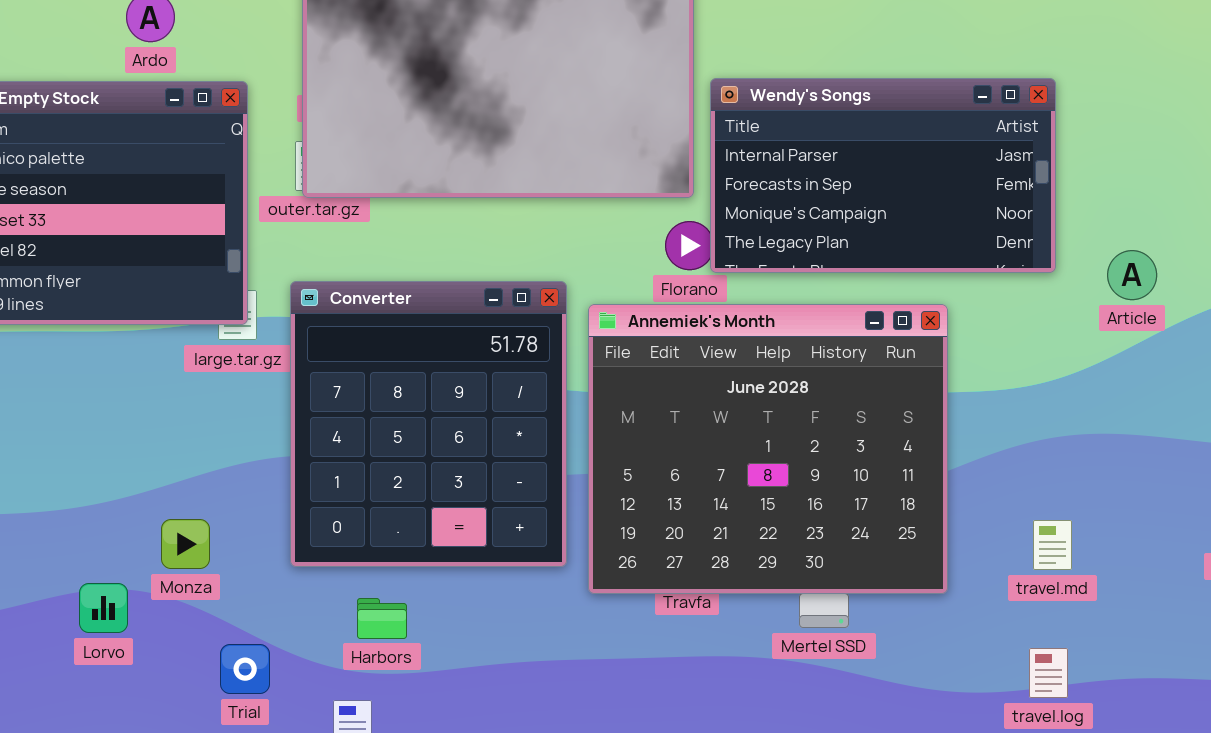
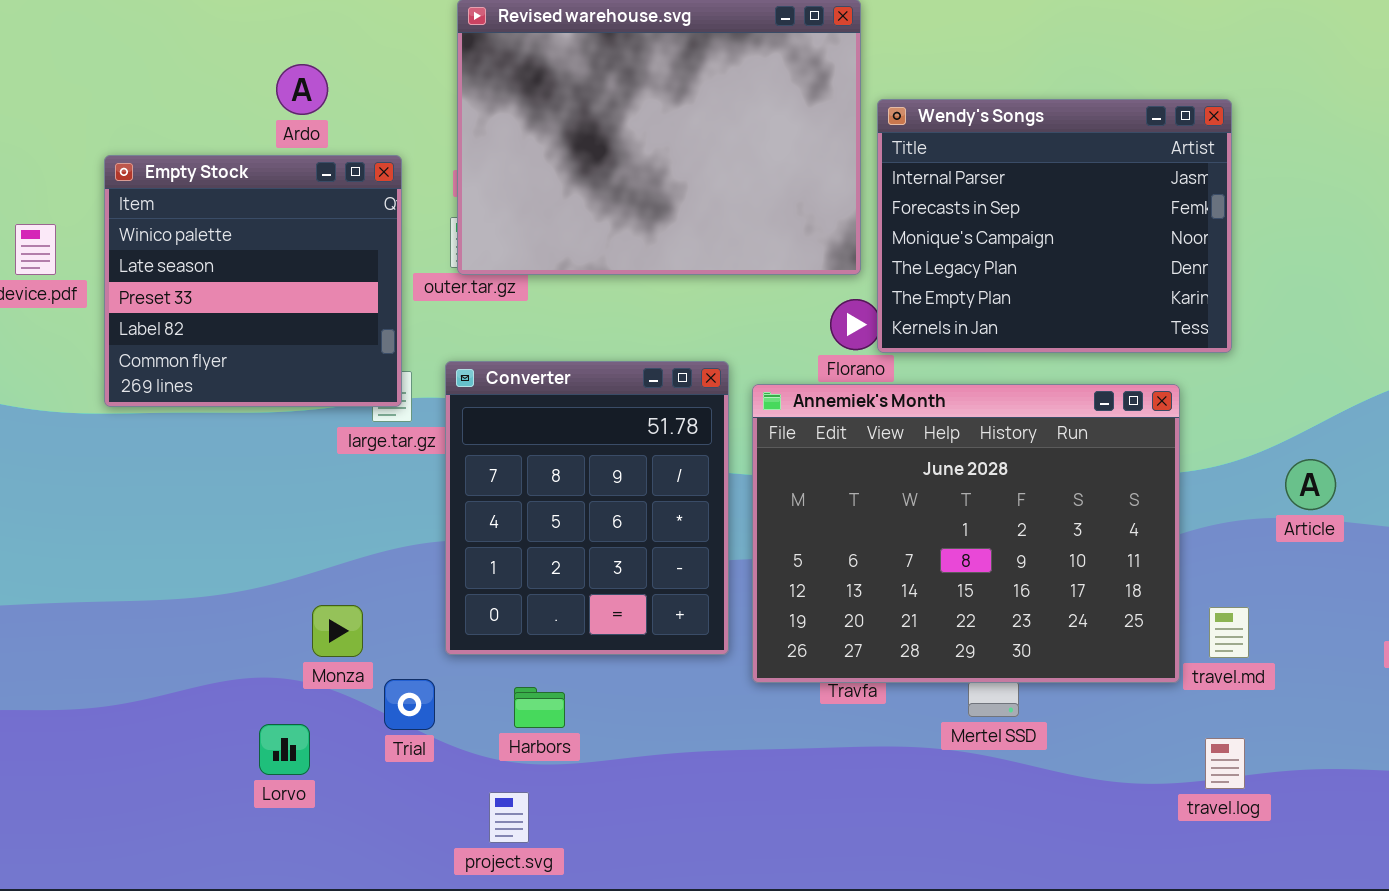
Wendy's Songs: [710,78,1056,273] -> [877,99,1232,353], resized
Article: [1107,250,1157,300] -> [1285,459,1336,510], moved
Annemiek's Month: [588,304,948,594] -> [752,384,1180,683], resized
Lorvo: [79,583,128,633] -> [259,724,310,775], moved
Trial: [220,644,270,694] -> [384,679,435,730], moved

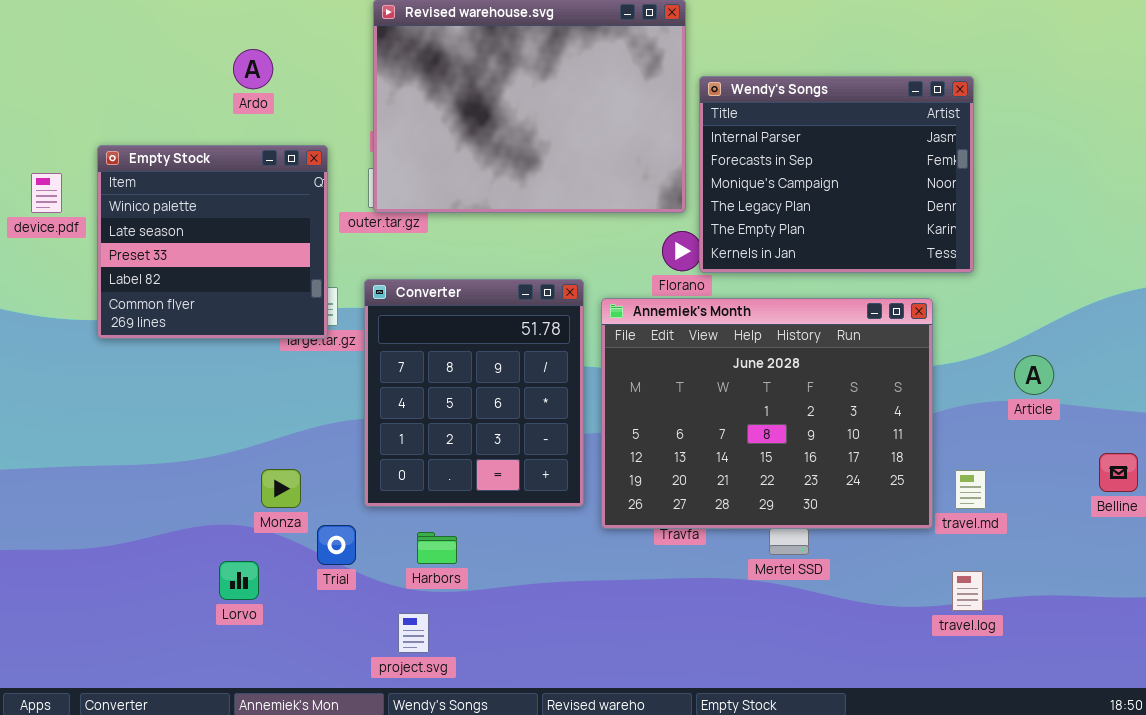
Empty Stock: [104,155,402,407] -> [97,145,328,339], moved

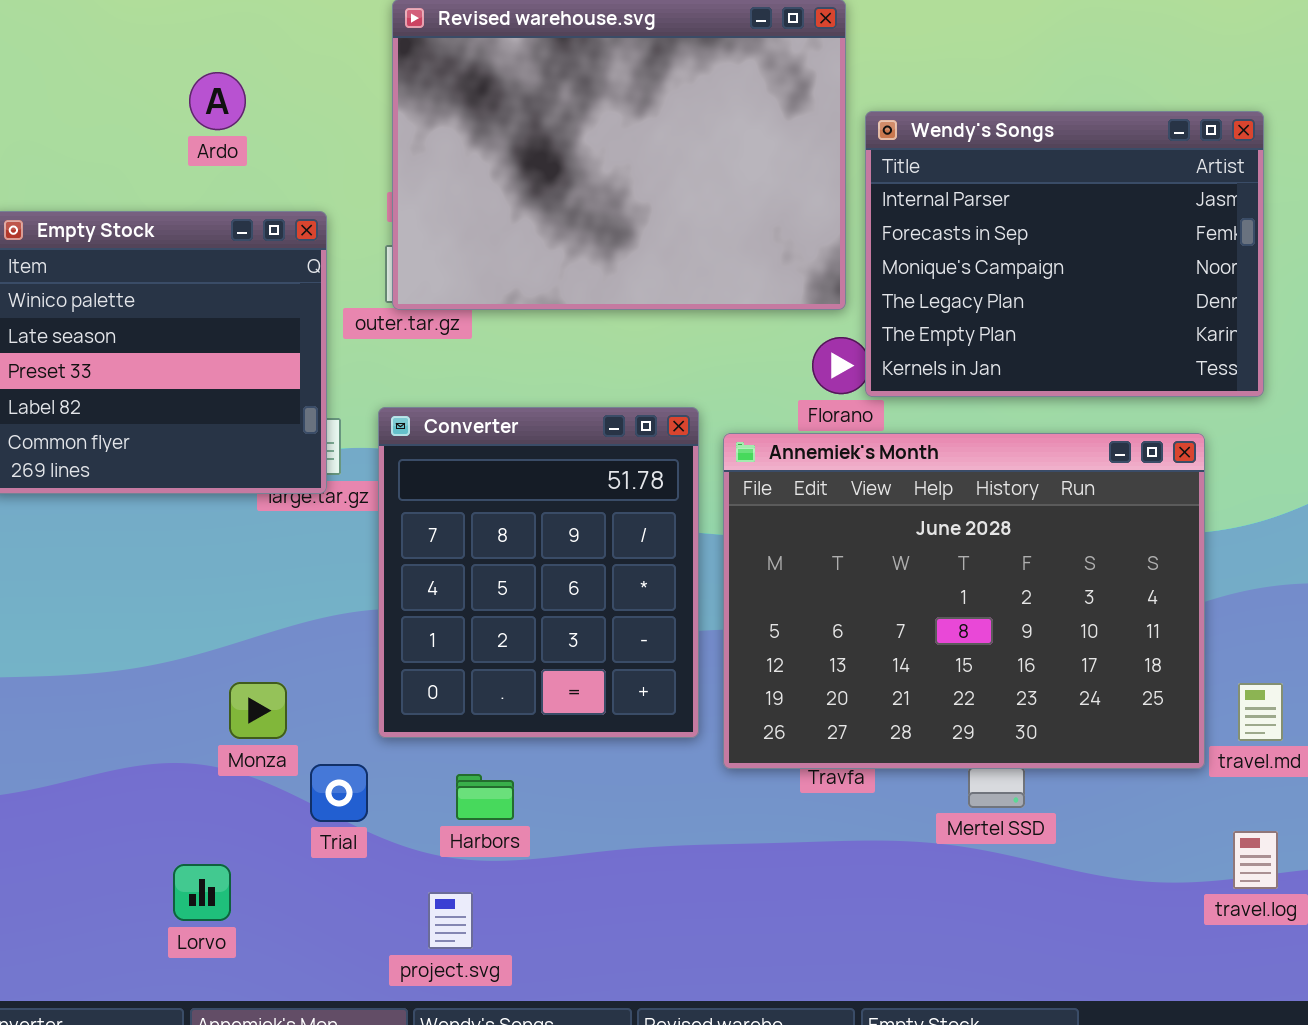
Lorvo: [219,561,259,600] -> [173,864,231,921], moved

